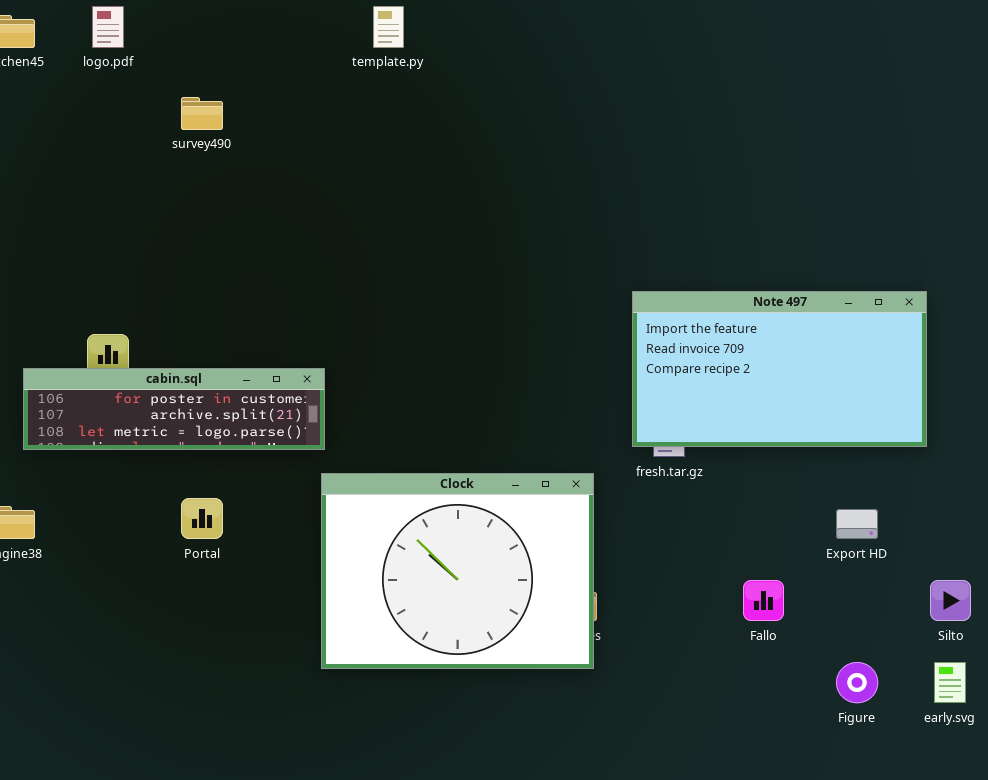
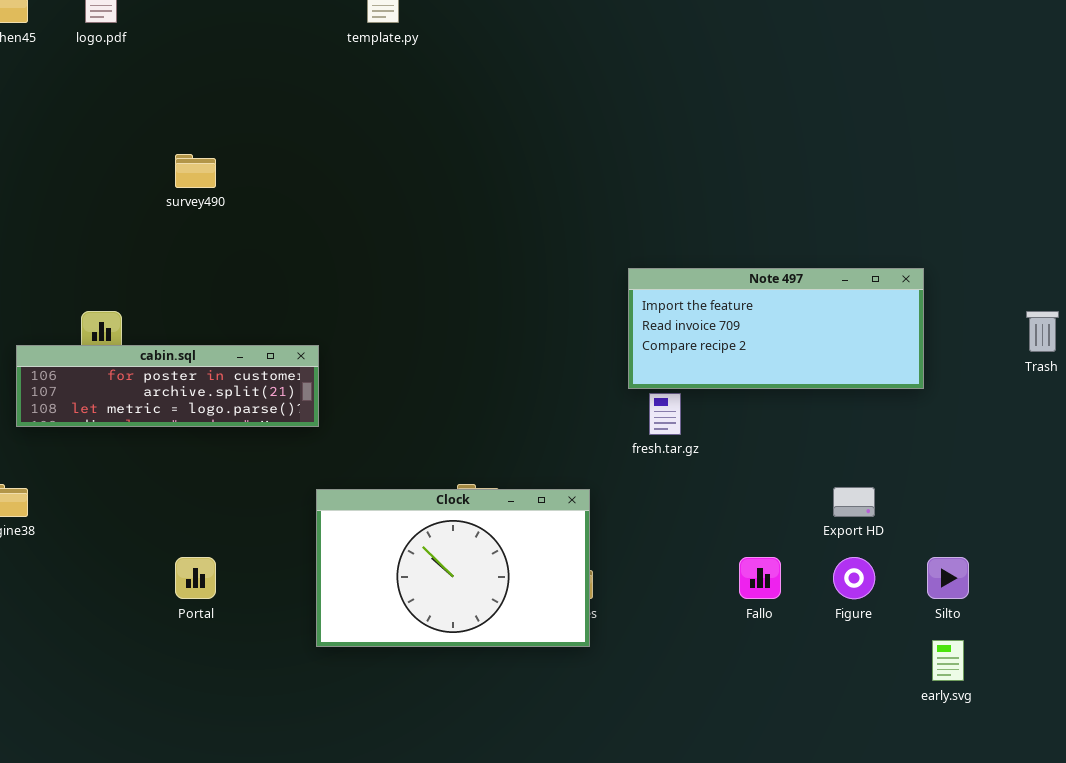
survey490: [181,97,223,130] -> [175,154,216,188], moved
Note 497: [632,291,927,447] -> [628,268,924,389], resized
Clock: [321,473,594,669] -> [316,489,590,647], resized
Portal: [181,498,223,539] -> [175,557,216,599], moved
Figure: [836,662,878,703] -> [833,557,875,599], moved

